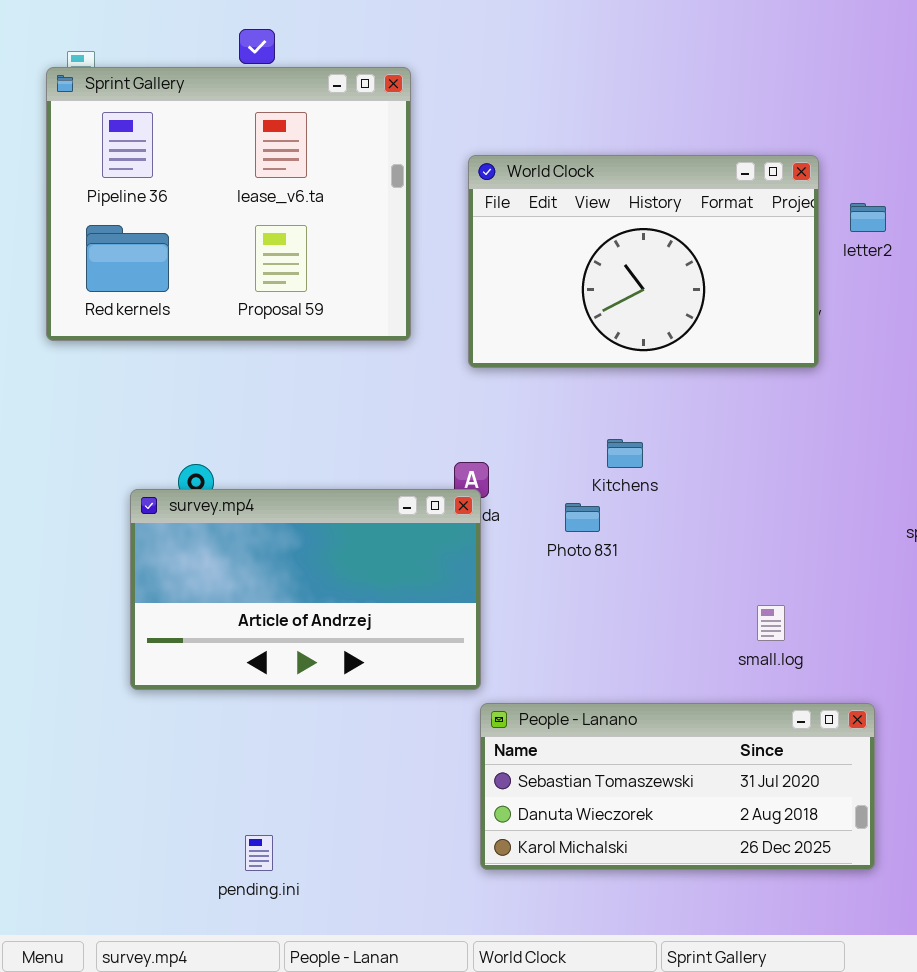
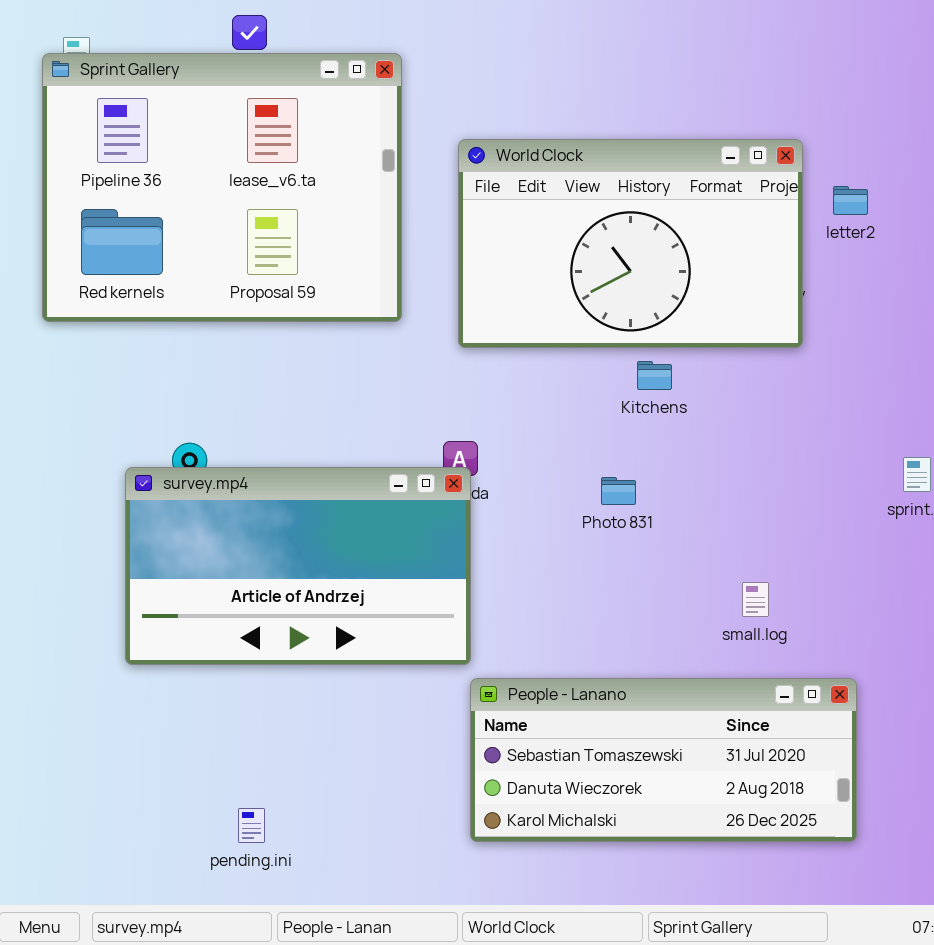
Kitchens: [607,439,643,468] -> [637,361,672,390], moved
Photo 831: [565,503,600,532] -> [601,477,636,505], moved

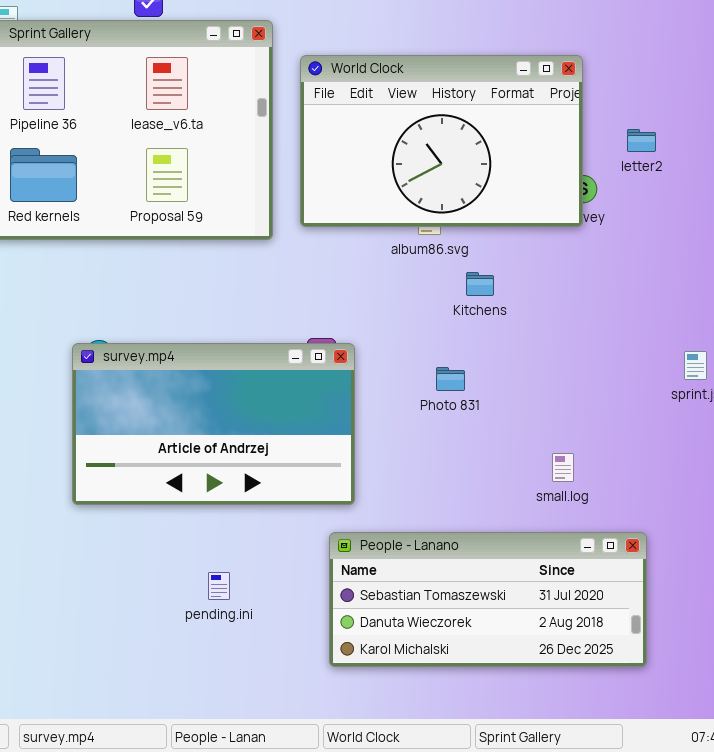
World Clock: [458,139,803,348] -> [300,55,583,227], moved
survey.mp4: [125,467,471,665] -> [72,343,355,505], moved
pending.ini: [238,808,265,843] -> [208,572,230,600], moved

